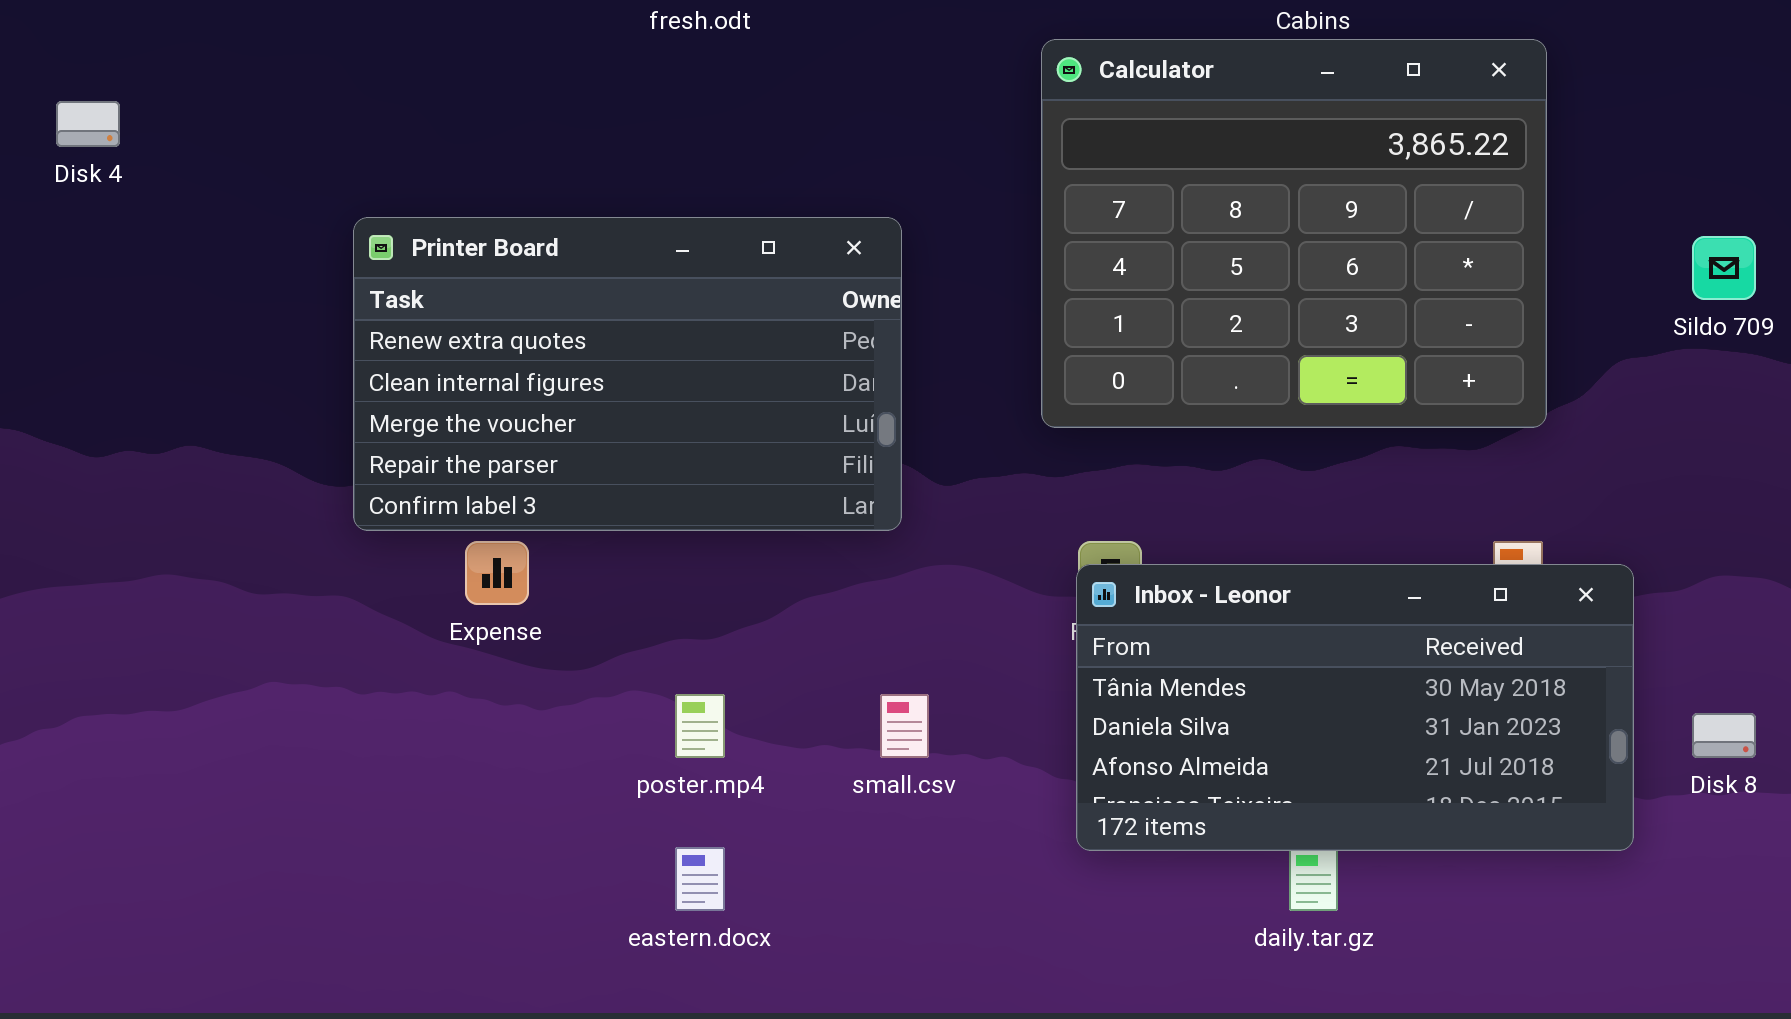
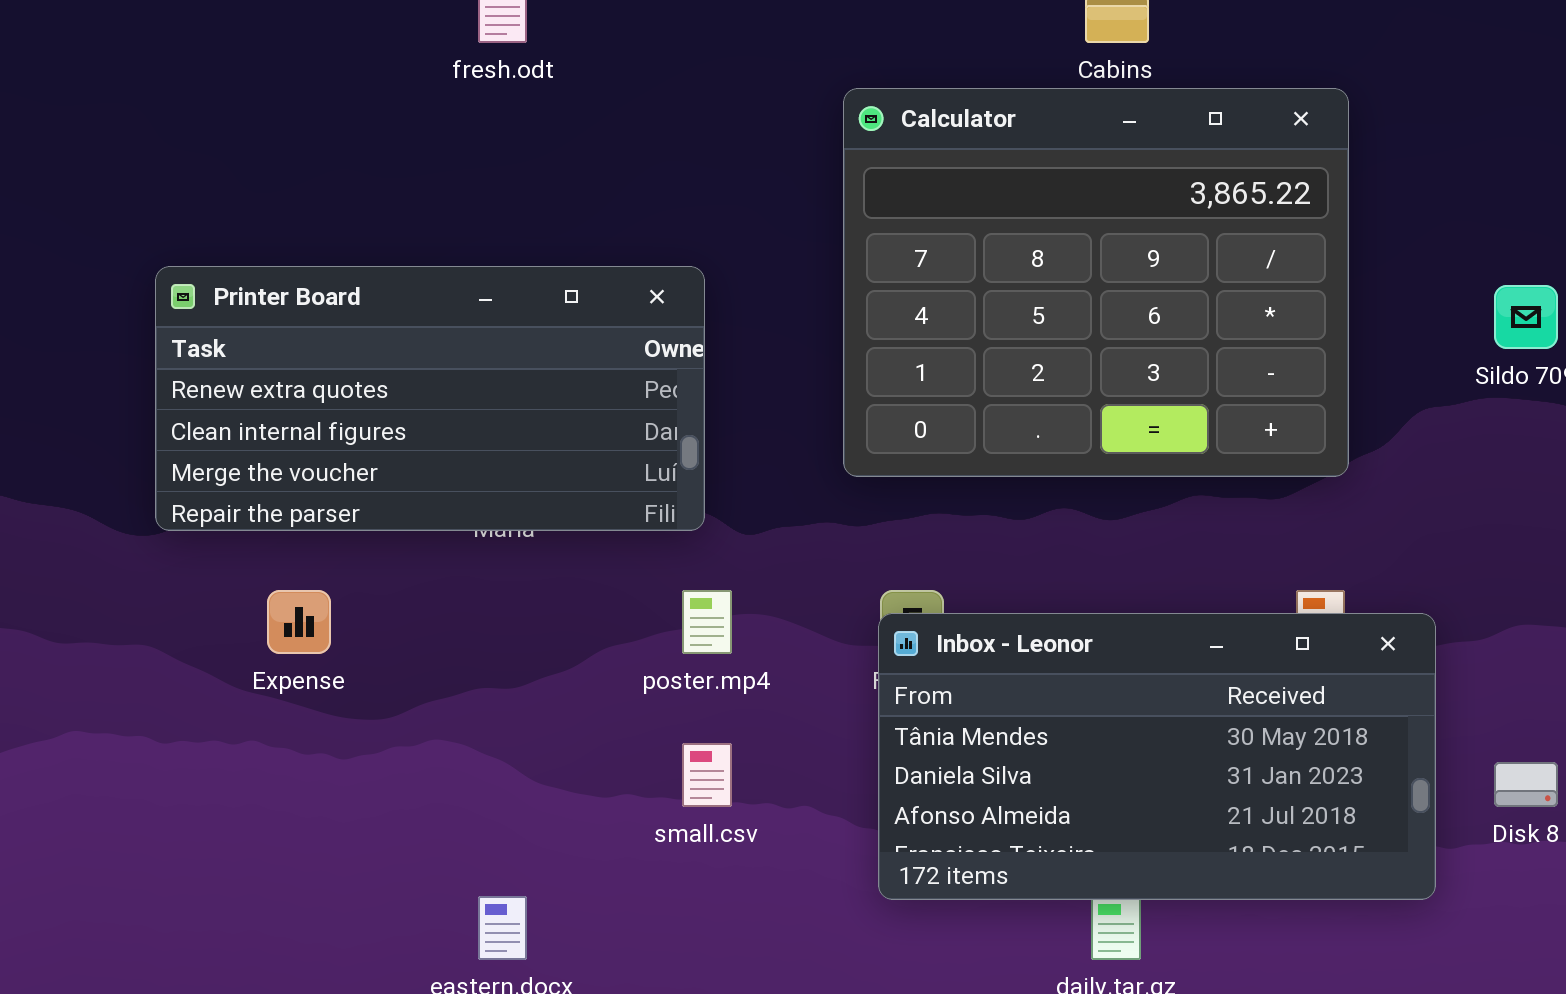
Printer Board: [353,217,902,531] -> [155,266,705,531], resized
poster.mp4: [675,694,725,758] -> [682,590,732,654], moved

